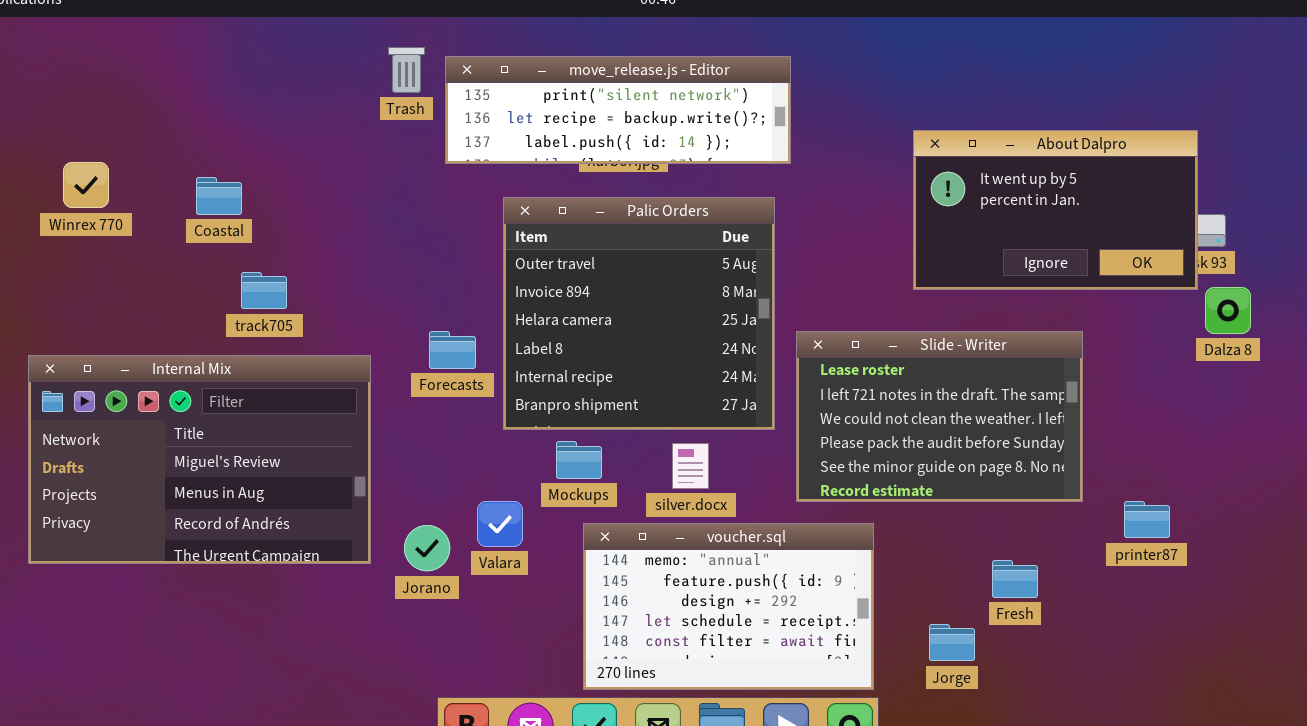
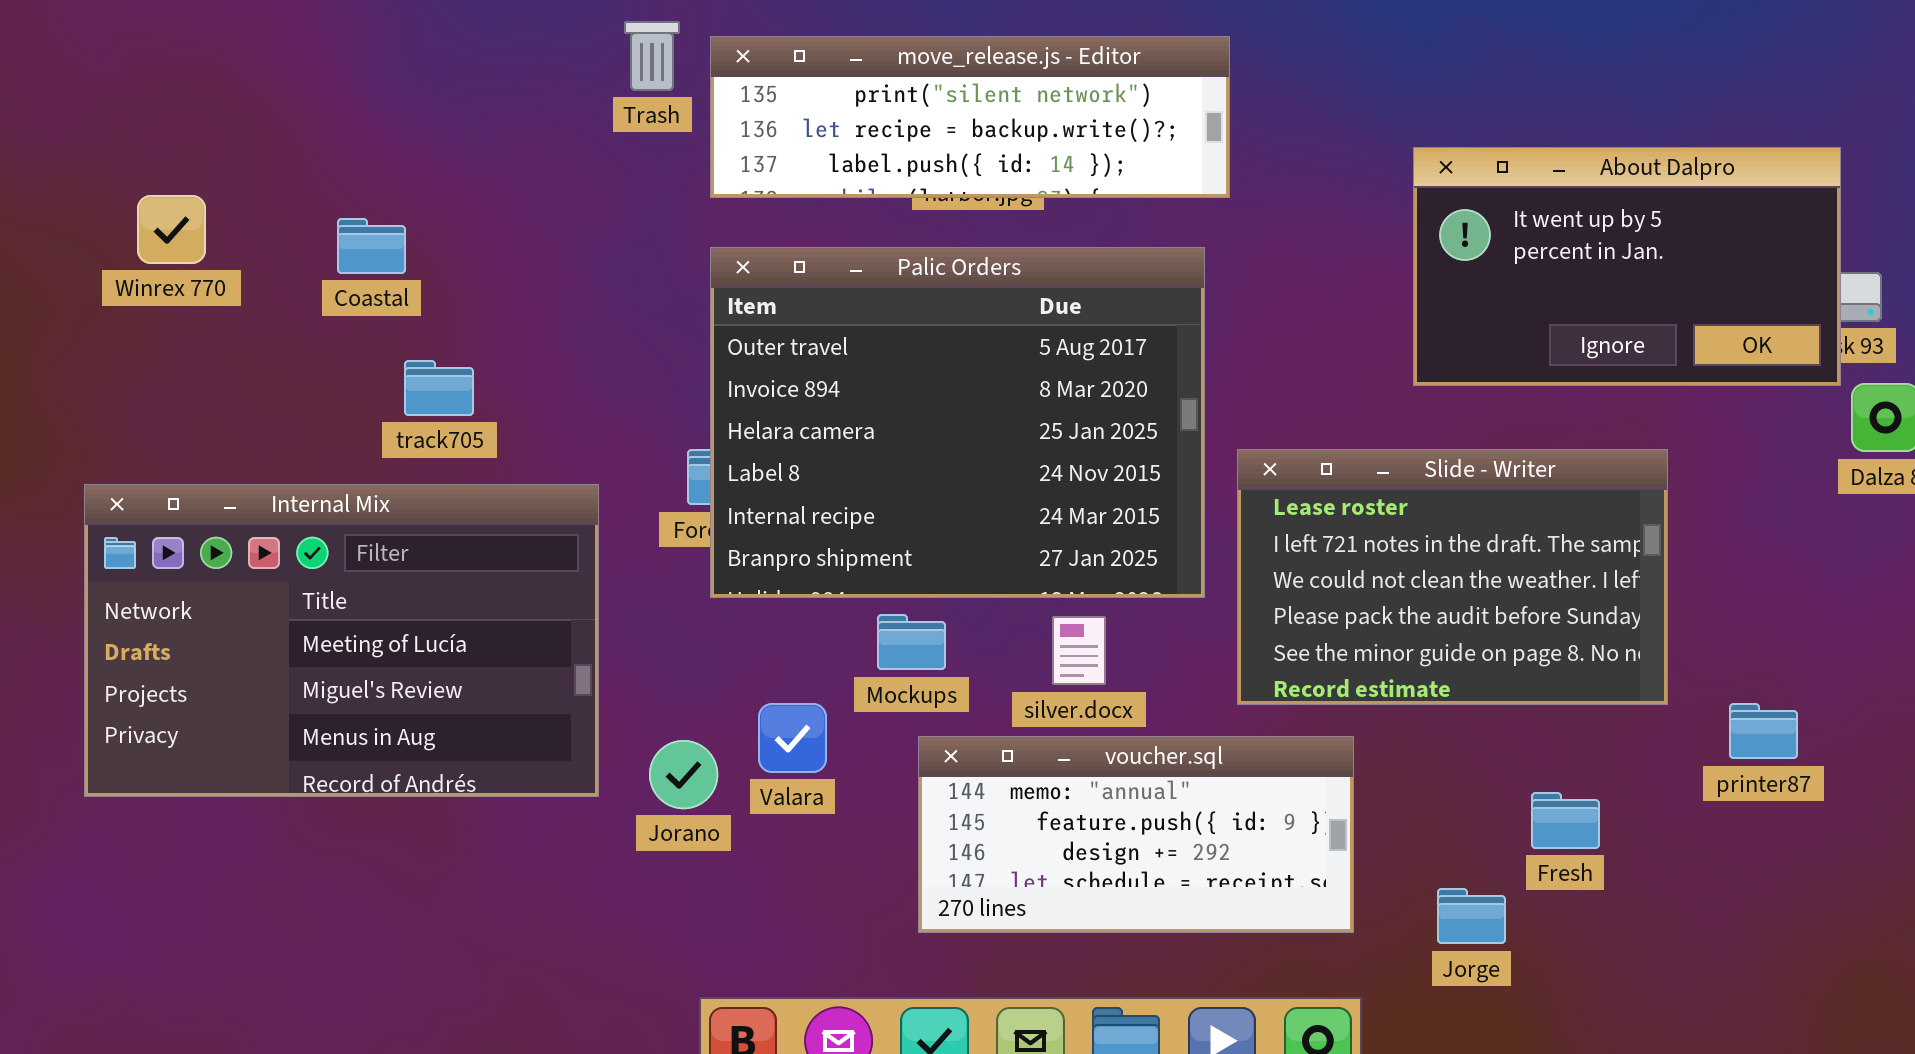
Palic Orders: [503,197,775,430] -> [710,247,1205,598], resized
Internal Mix: [28,355,371,564] -> [84,484,599,797], scrolled up 1 row
voucher.sql: [583,523,874,690] -> [918,736,1354,933], resized

